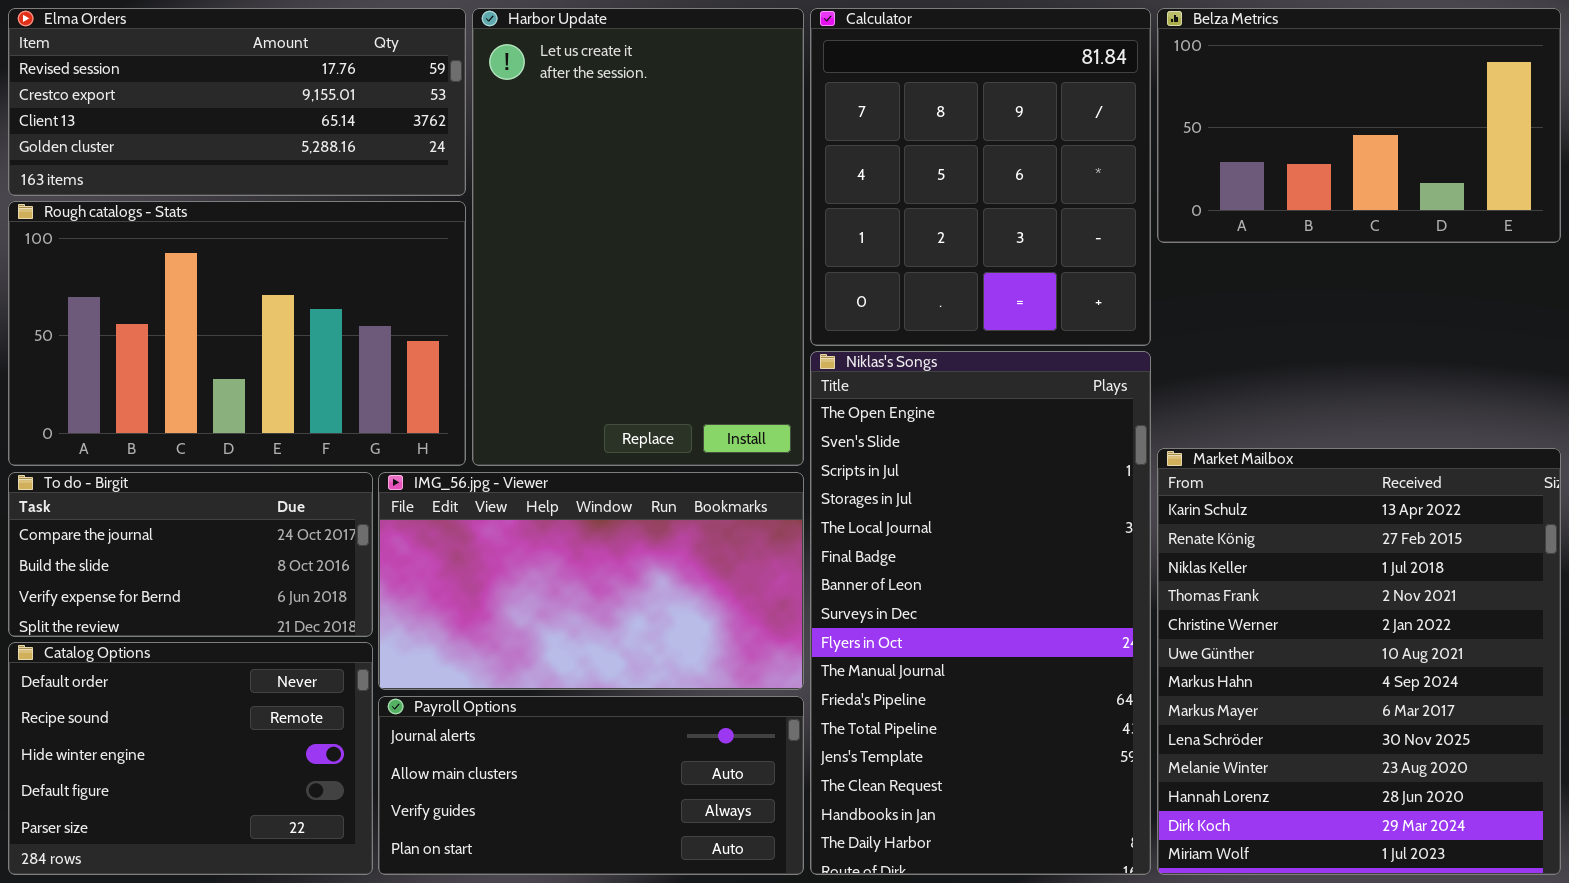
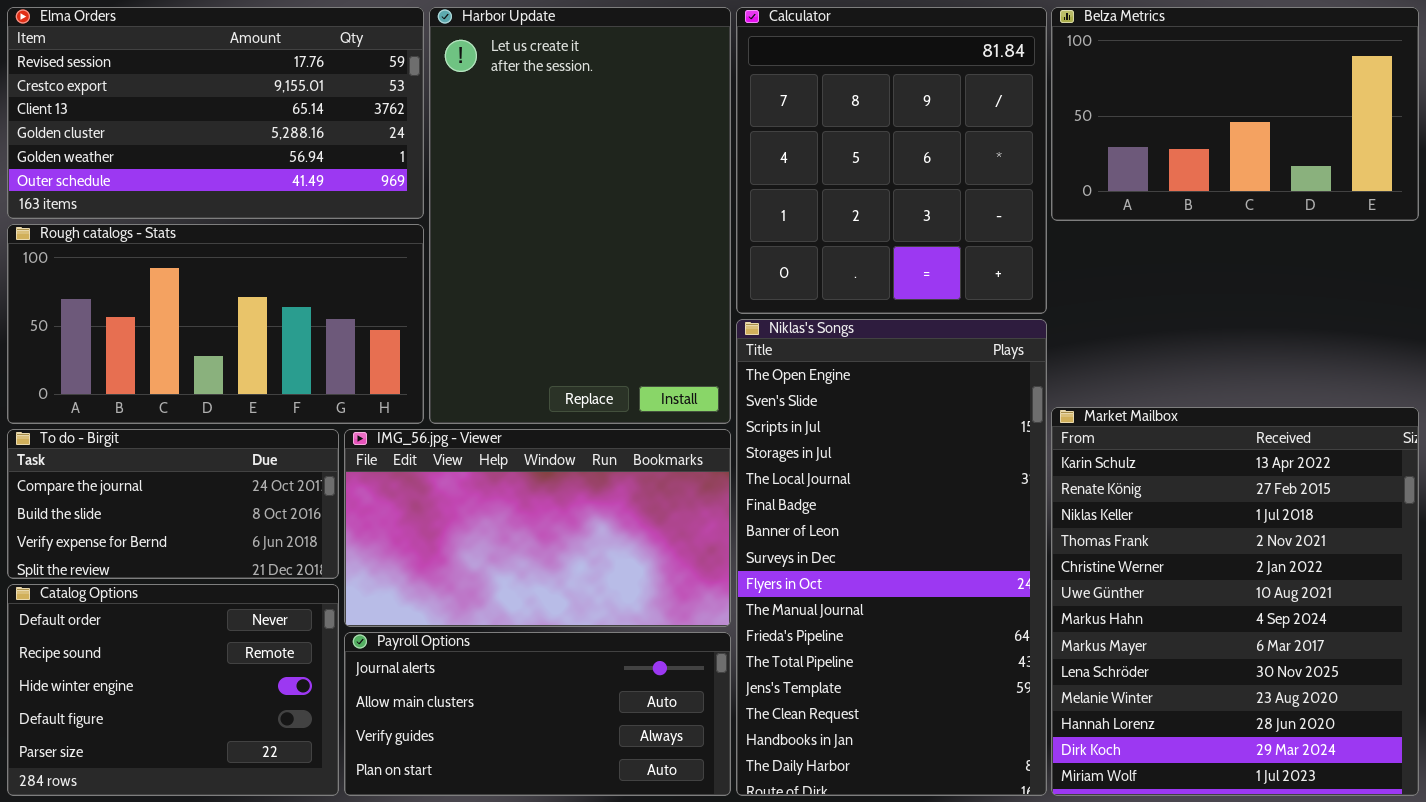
Elma Orders: [8,8,466,196] -> [7,7,424,219], resized
Rough catalogs - Stats: [8,201,466,466] -> [7,224,424,424], resized

